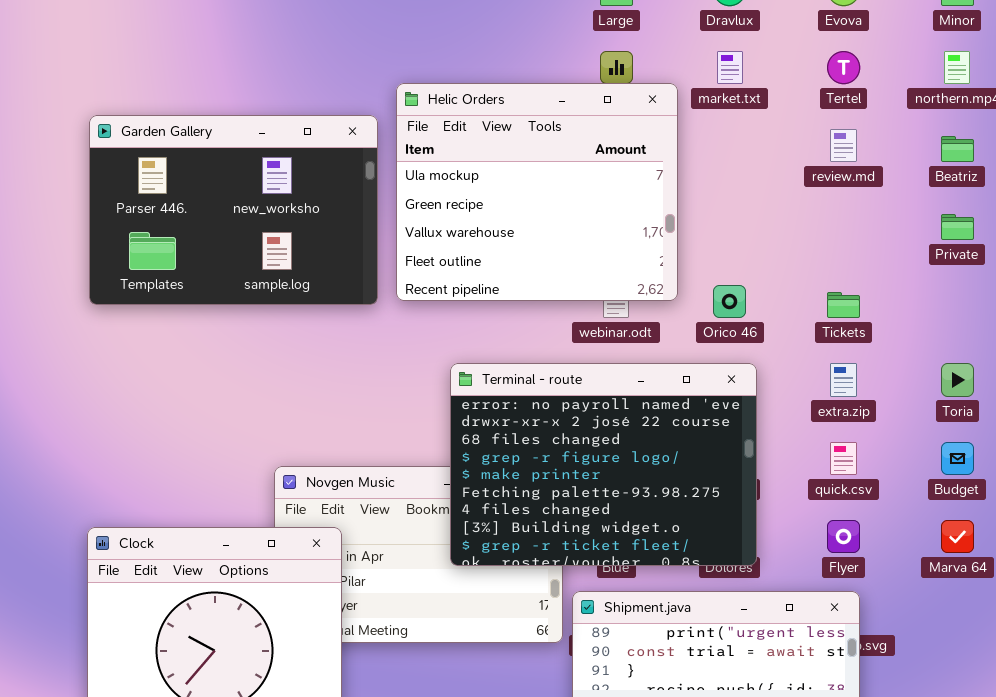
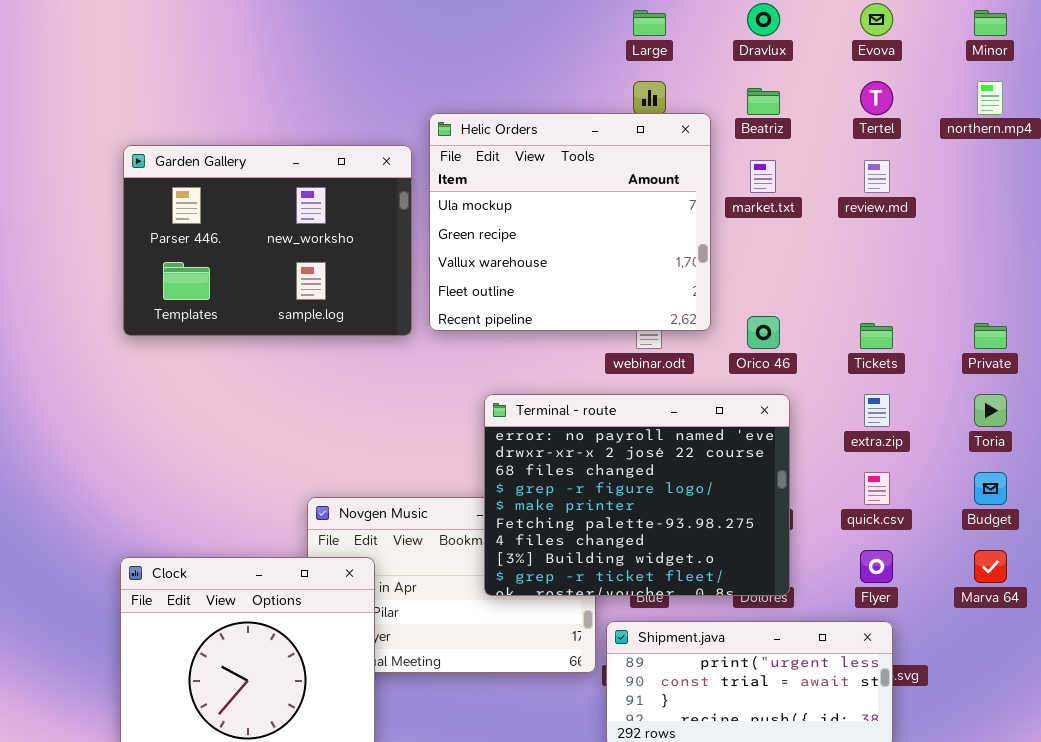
market.txt: [717,51,743,84] -> [750,160,776,193], moved
Beatriz: [941,136,974,162] -> [747,88,780,115], moved
Private: [941,214,974,240] -> [974,323,1007,349], moved

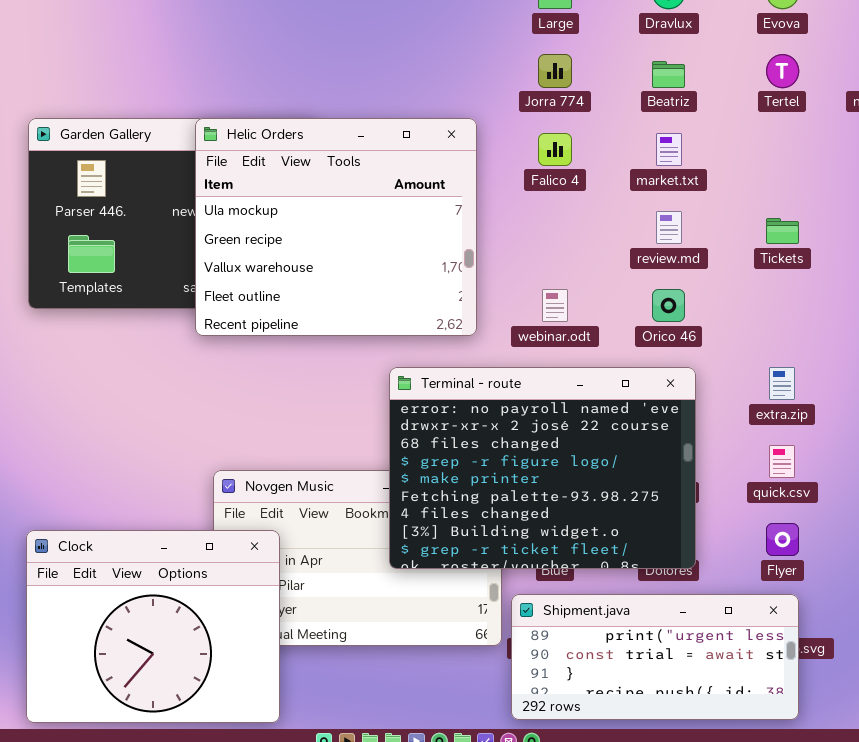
Helic Orders: [429,113,711,331] -> [195,118,477,336], moved
review.md: [864,160,890,193] -> [656,211,682,244], moved
Tickets: [860,323,893,349] -> [766,218,799,244], moved

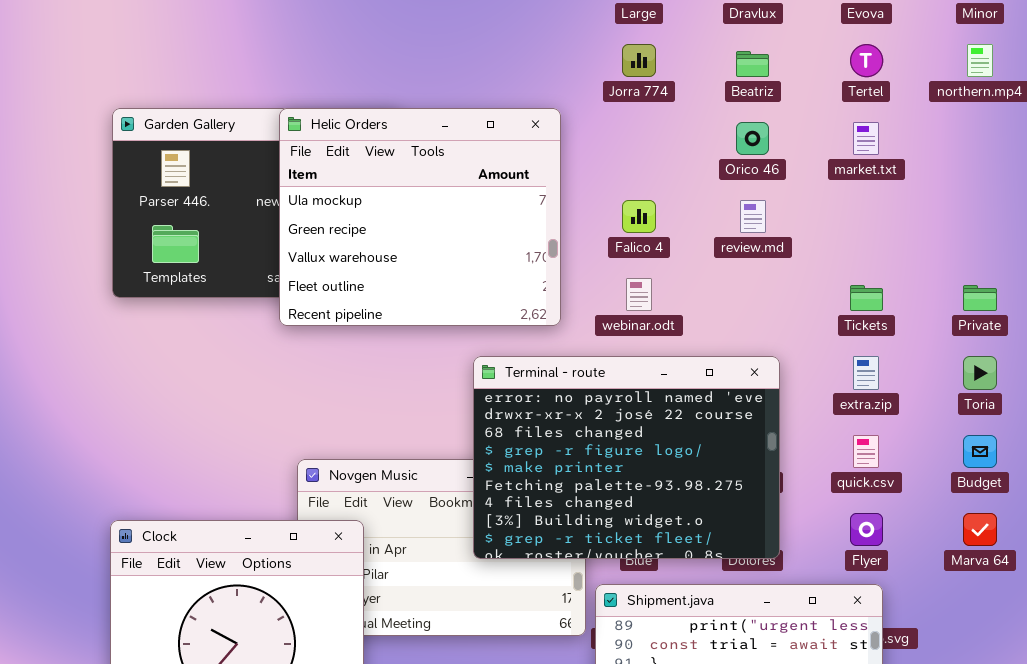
Falico 4: [538,133,572,166] -> [622,200,656,233], moved
market.txt: [656,133,682,166] -> [853,122,879,155], moved
Tickets: [766,218,799,244] -> [850,285,883,311], moved
Orico 46: [652,289,685,322] -> [736,122,769,155], moved

